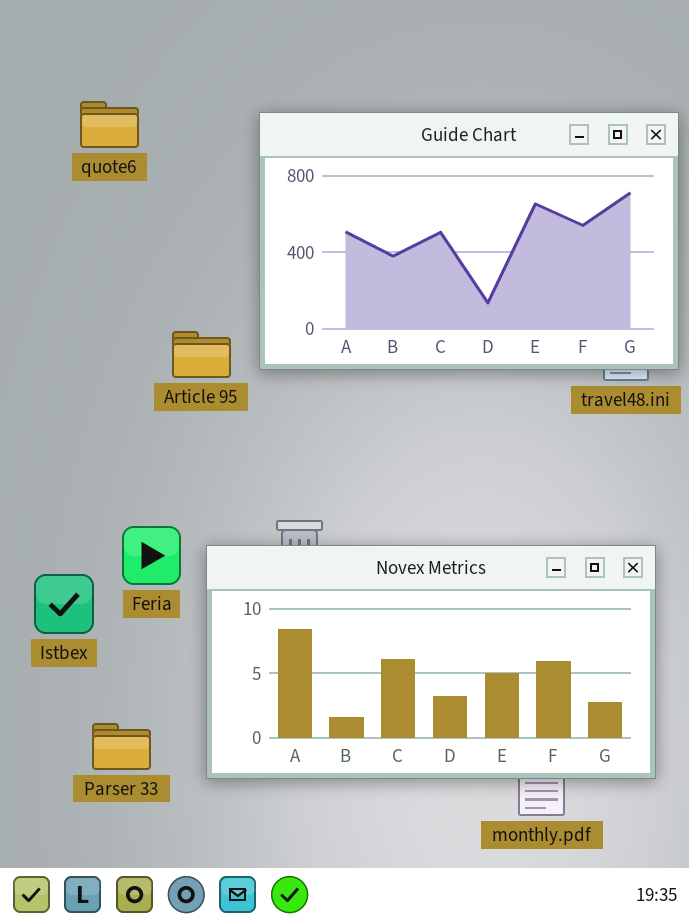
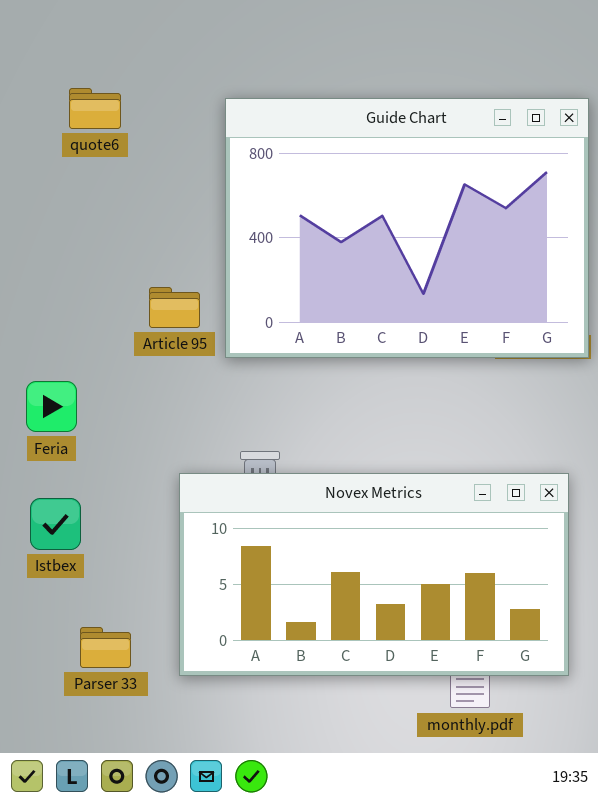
Guide Chart: [259,112,679,370] -> [225,98,589,358], resized
Feria: [122,526,181,585] -> [26,381,77,432], moved

